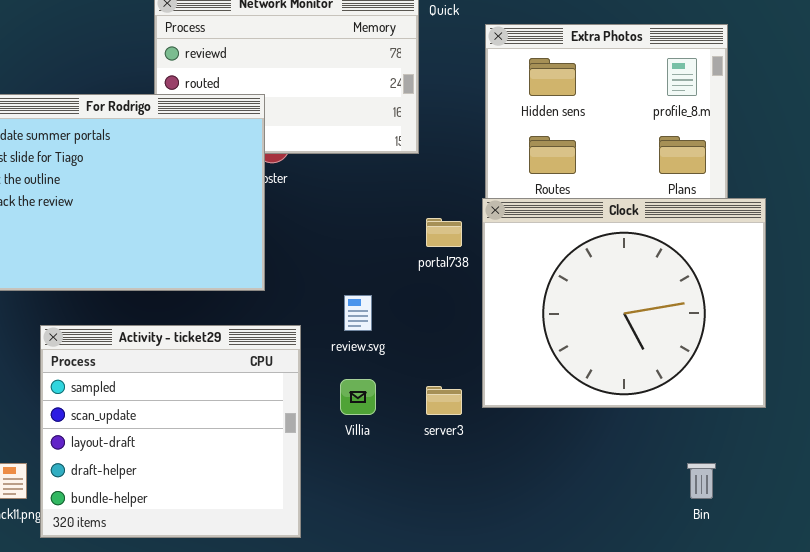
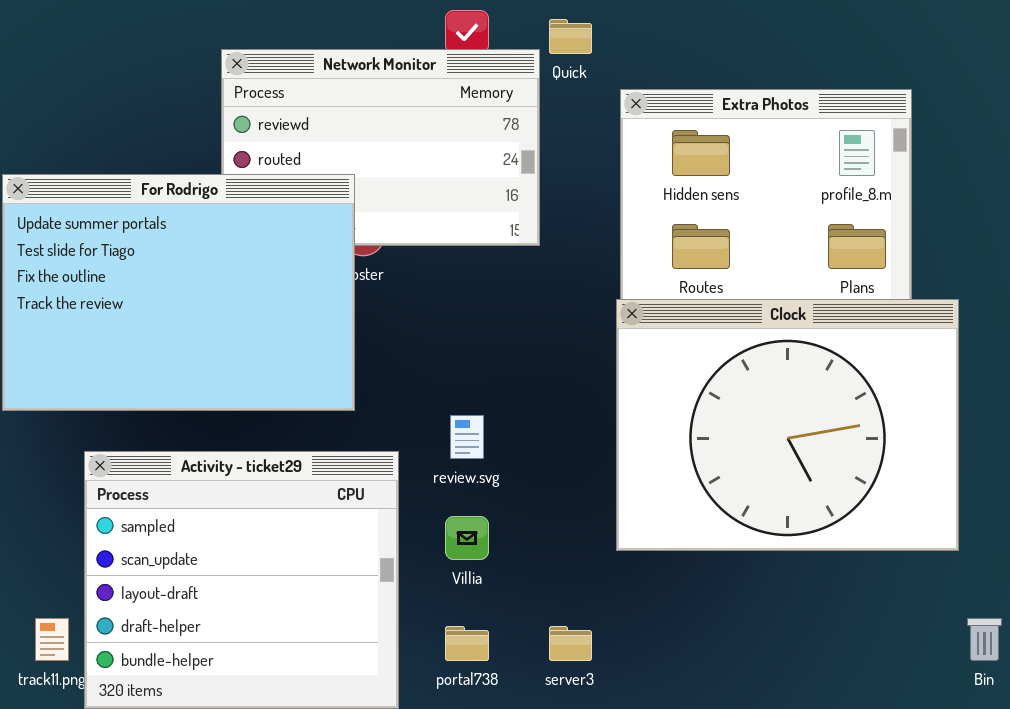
portal738: [426,218,462,247] -> [445,626,489,661], moved
server3: [426,386,462,415] -> [549,626,592,661], moved
Bin: [687,463,716,499] -> [967,618,1002,661], moved

